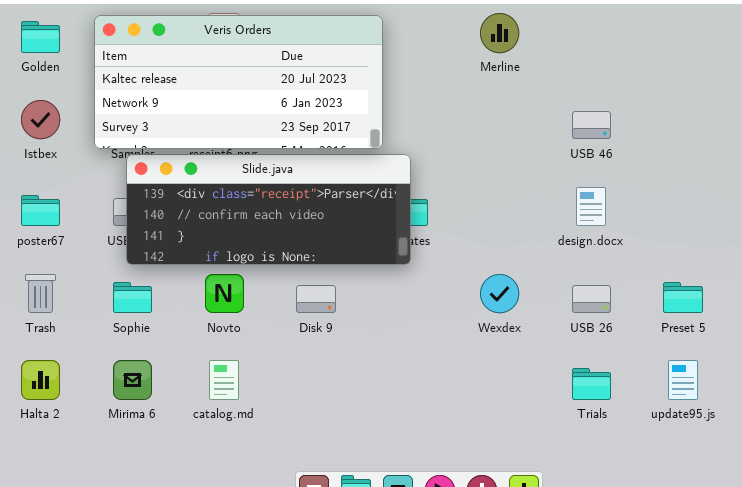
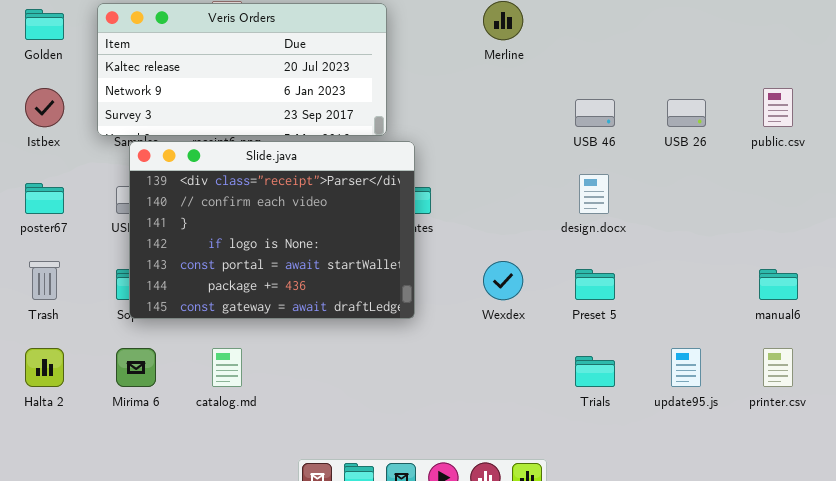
Slide.java: [126,154,411,265] -> [129,141,415,319], resized
Preset 5: [663,282,703,313] -> [575,269,615,300], moved
USB 26: [572,285,611,313] -> [667,99,706,127], moved

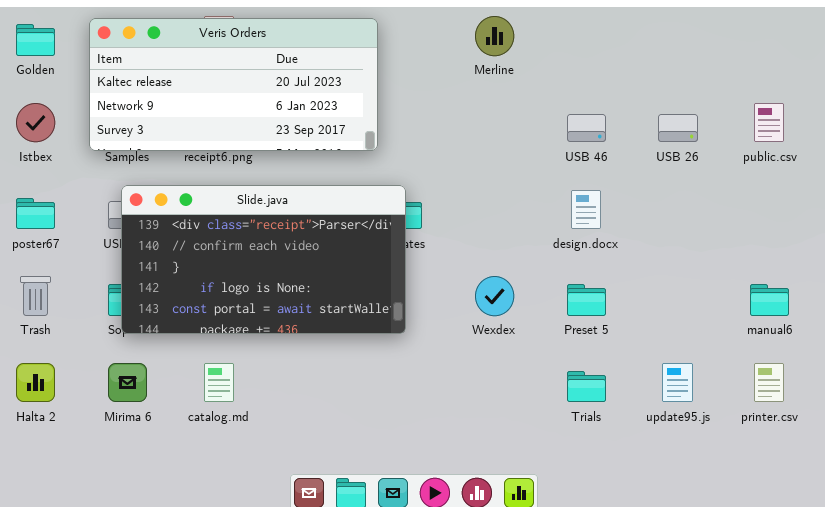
Slide.java: [129,141,415,319] -> [121,185,406,334], resized

